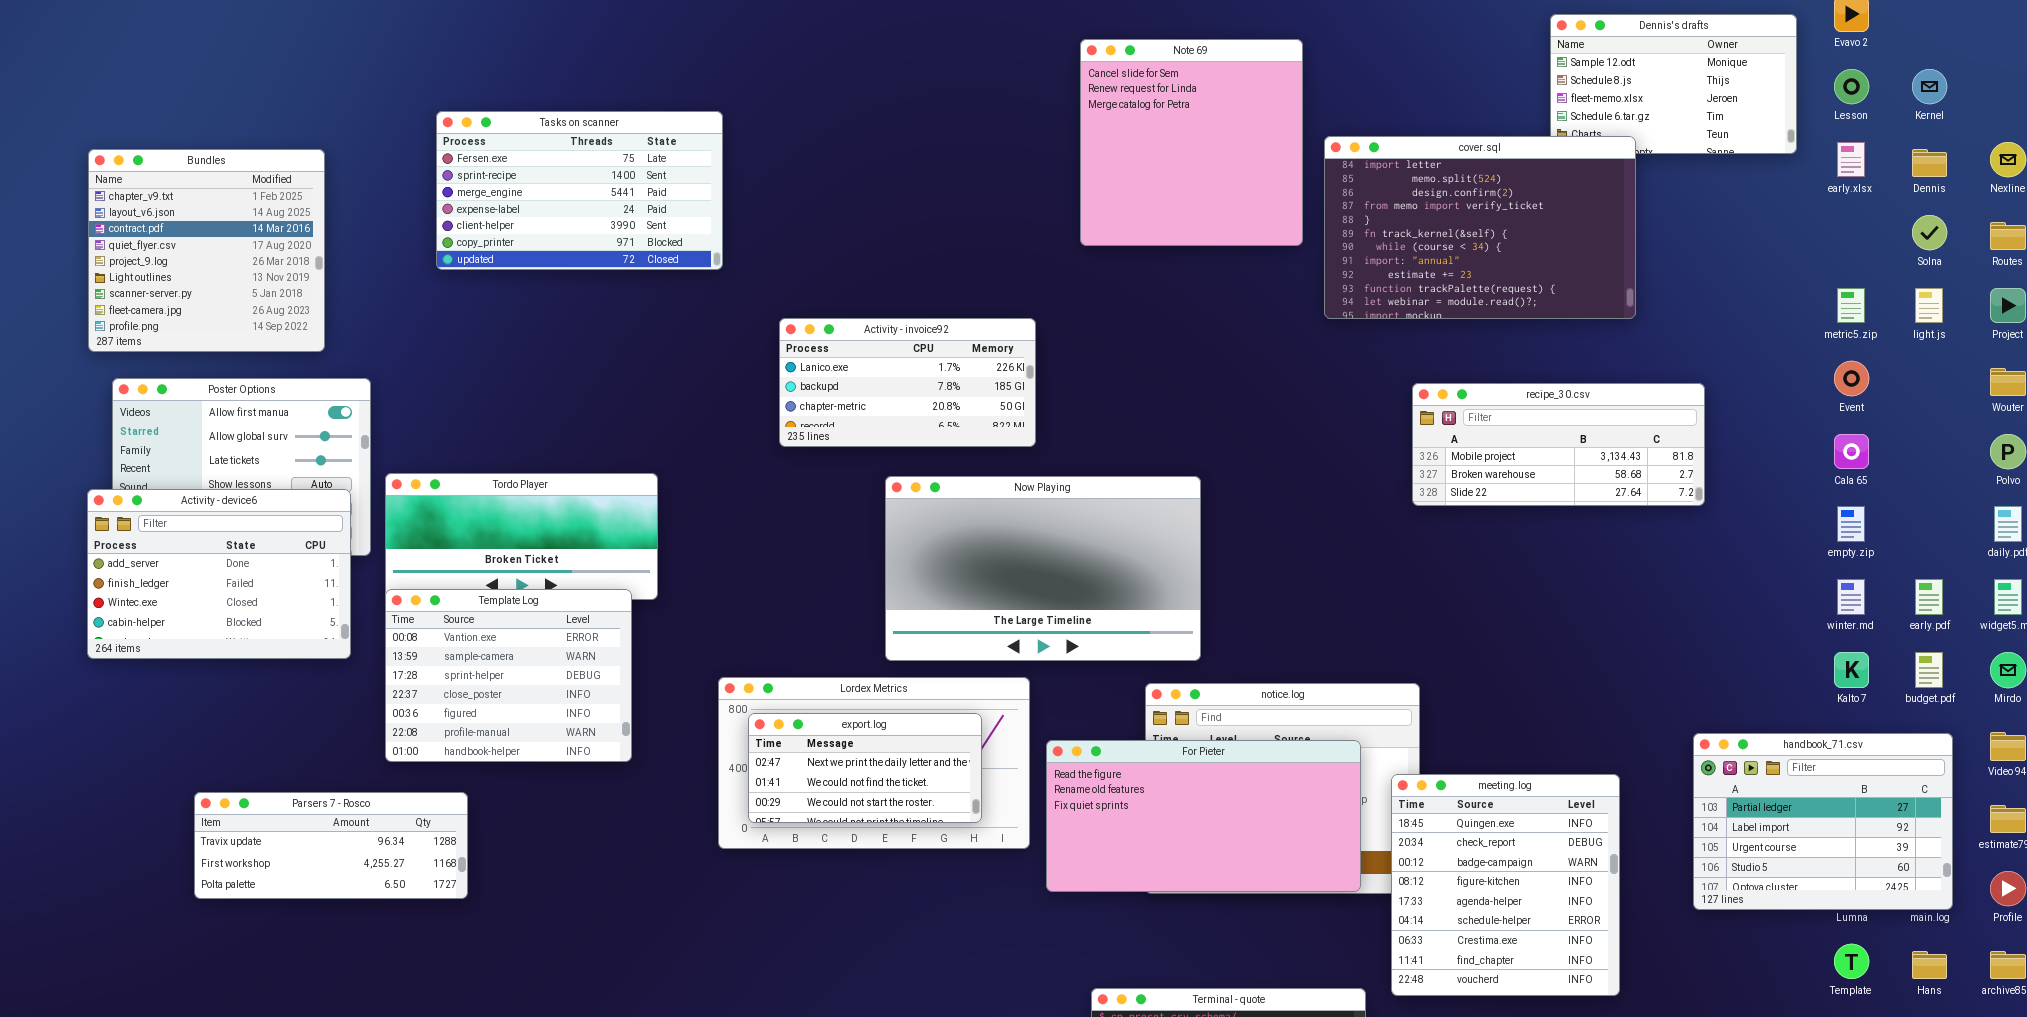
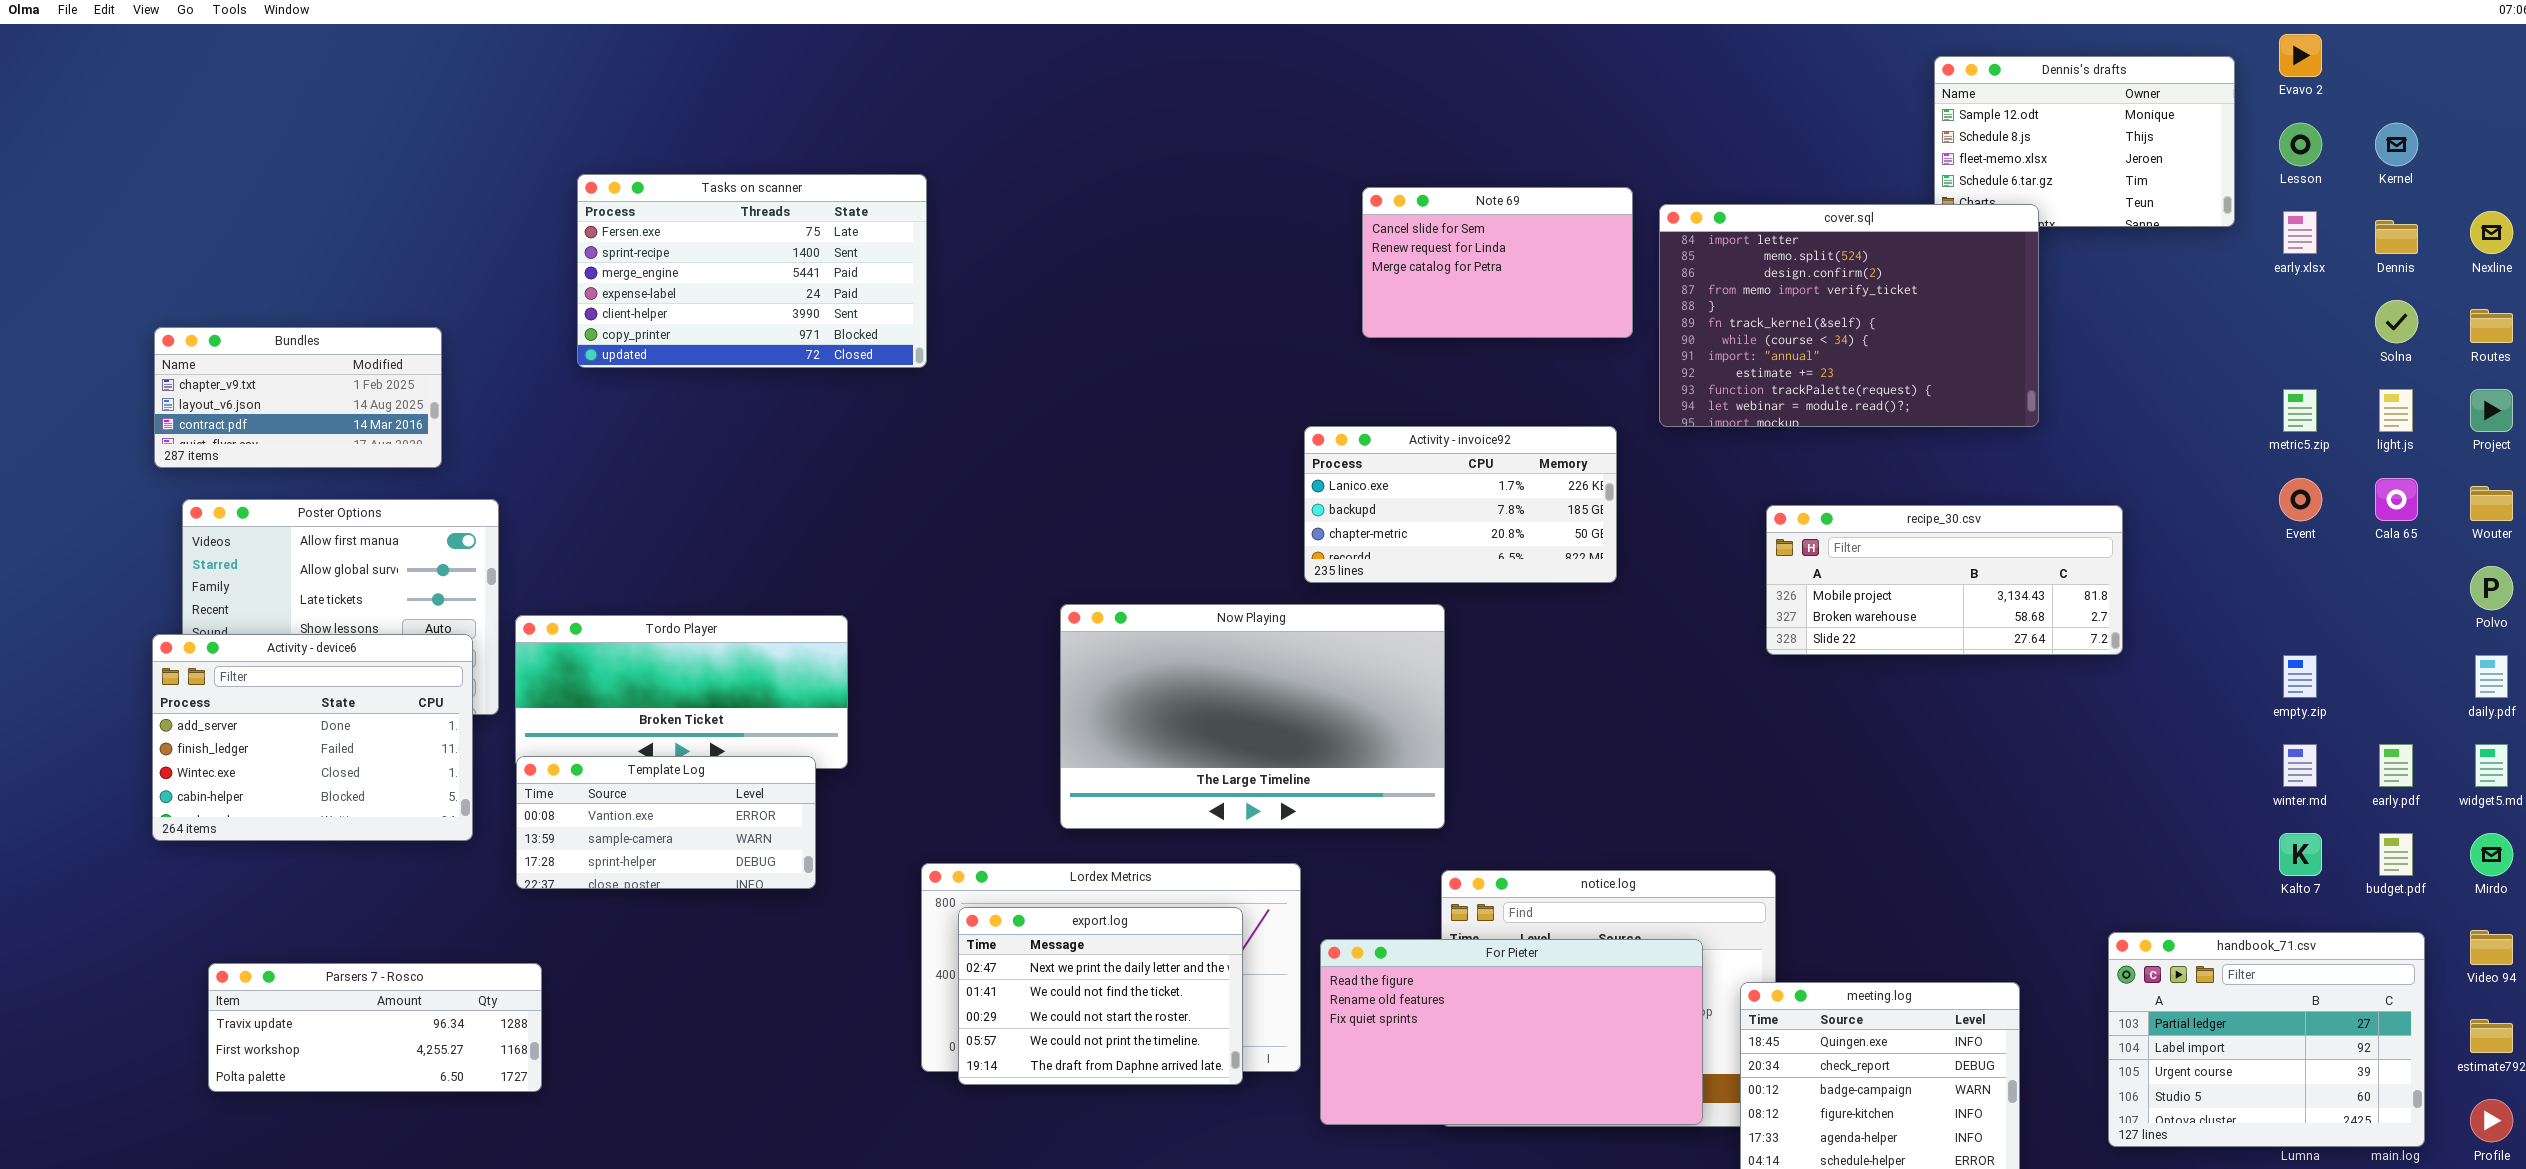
Note 69: [1080,39,1303,246] -> [1362,187,1633,338], resized
Bundles: [88,149,325,352] -> [154,327,442,468], resized
Activity - invoice92: [779,318,1036,447] -> [1304,426,1617,583], moved
Cala 65: [1834,434,1869,469] -> [2375,478,2418,521], moved
Now Playing: [885,476,1201,661] -> [1060,604,1445,829], moved
Template Log: [385,589,632,762] -> [516,756,816,889], resized
export.log: [748,713,982,823] -> [958,907,1243,1085], resized
Parsers 7 - Rosco: [194,792,468,899] -> [208,963,542,1092], moved

